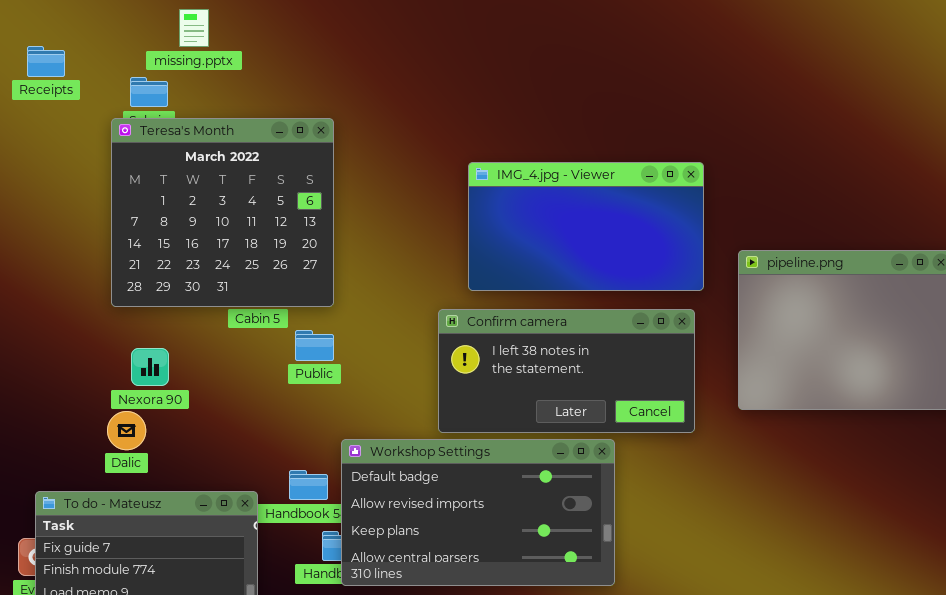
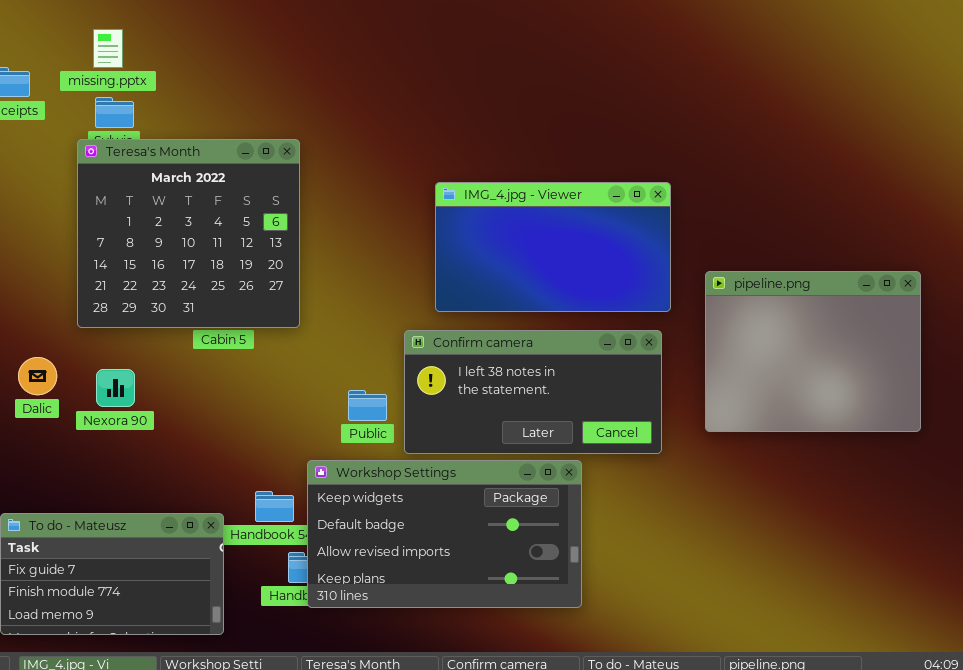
missing.pptx: [179,9,209,47] -> [93,29,123,68], moved
Public: [295,330,334,361] -> [348,390,387,421], moved
Dalic: [107,411,146,450] -> [18,357,57,395], moved
Workshop Settings: [341,439,615,586] -> [307,460,582,608], scrolled up 1 row

